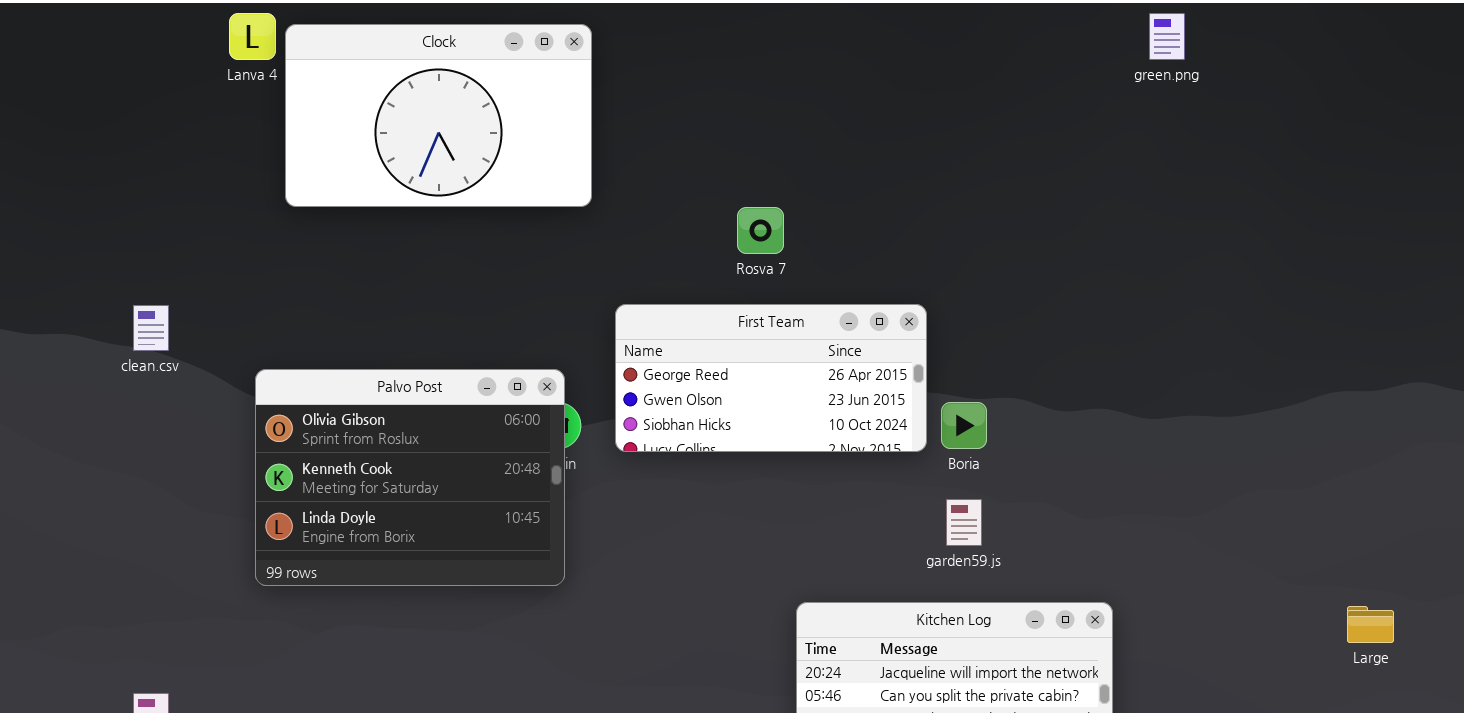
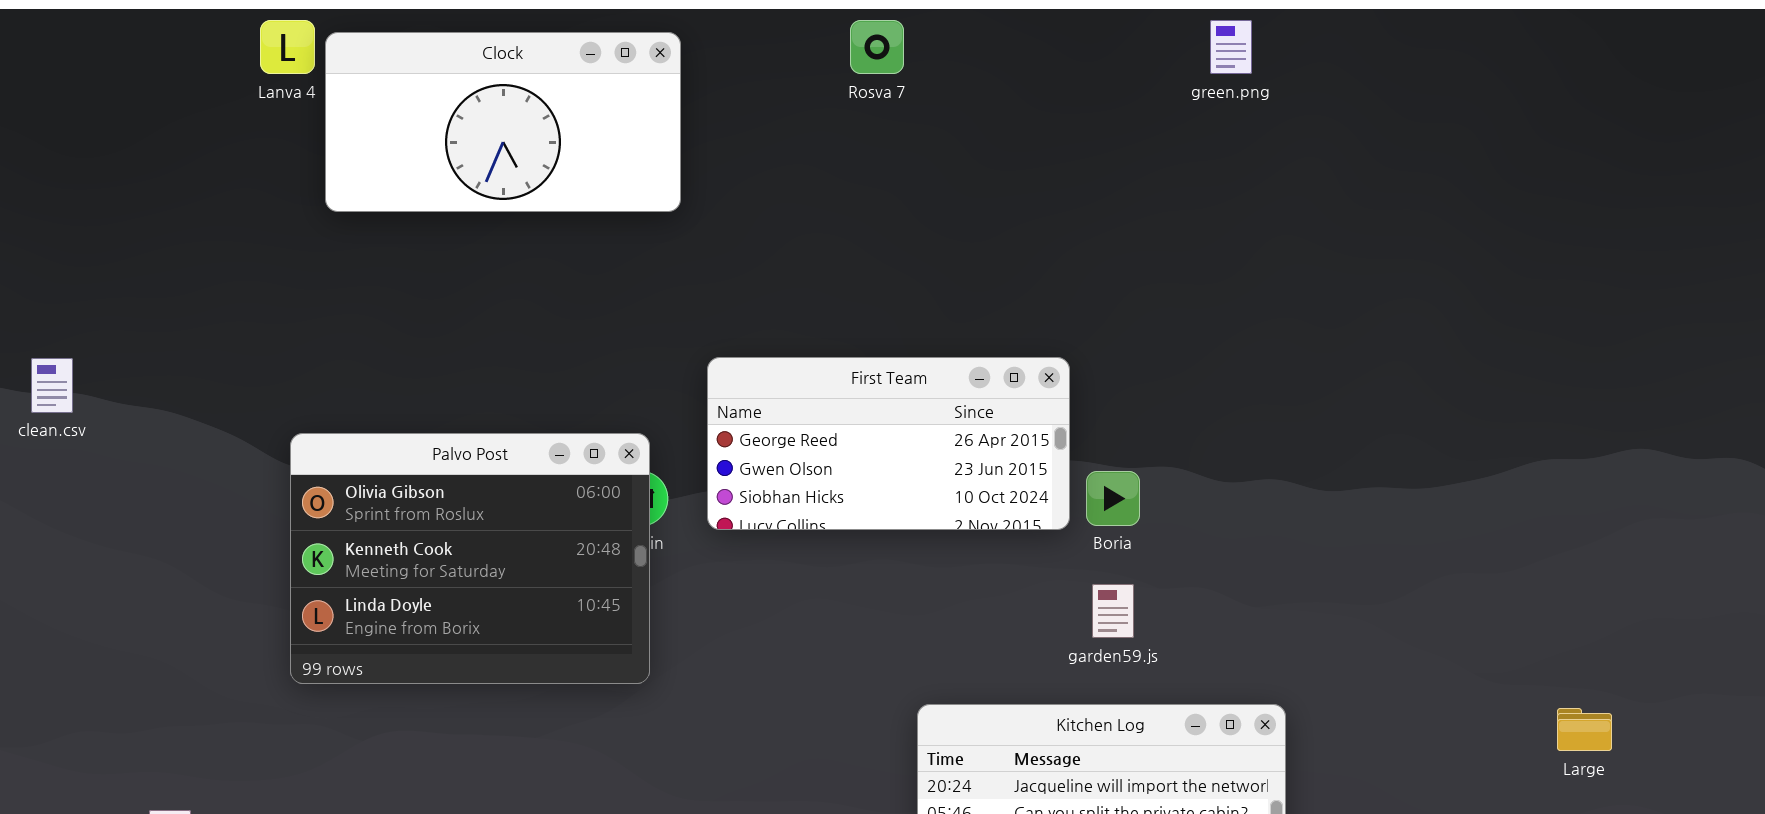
green.png: [1149,13,1185,60] -> [1210,20,1252,74], moved
Clock: [285,24,592,207] -> [325,32,681,212], resized
Rosva 7: [737,207,784,254] -> [850,20,904,74], moved
clean.csv: [133,305,169,351] -> [31,358,73,413], moved

